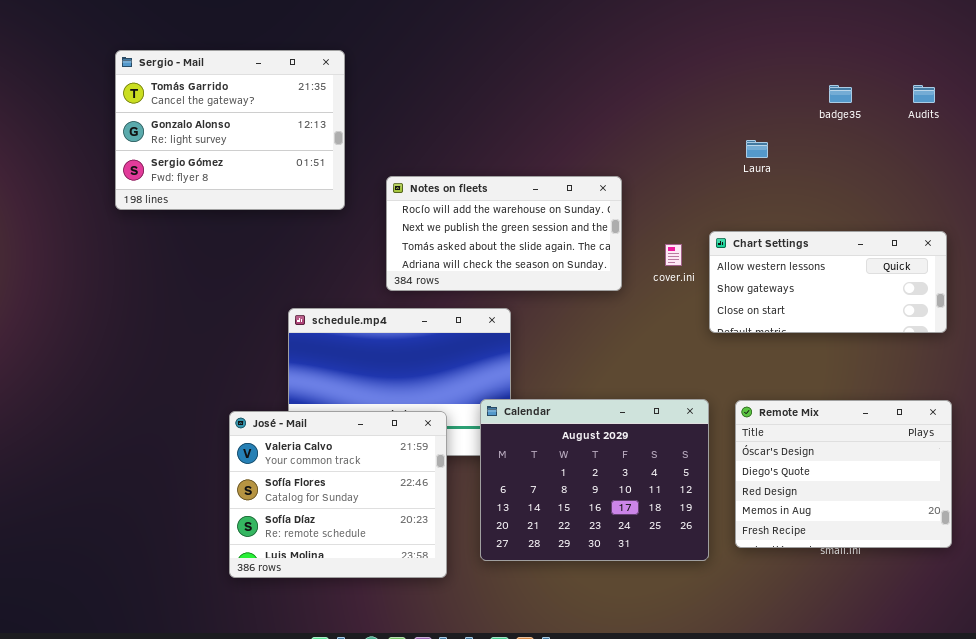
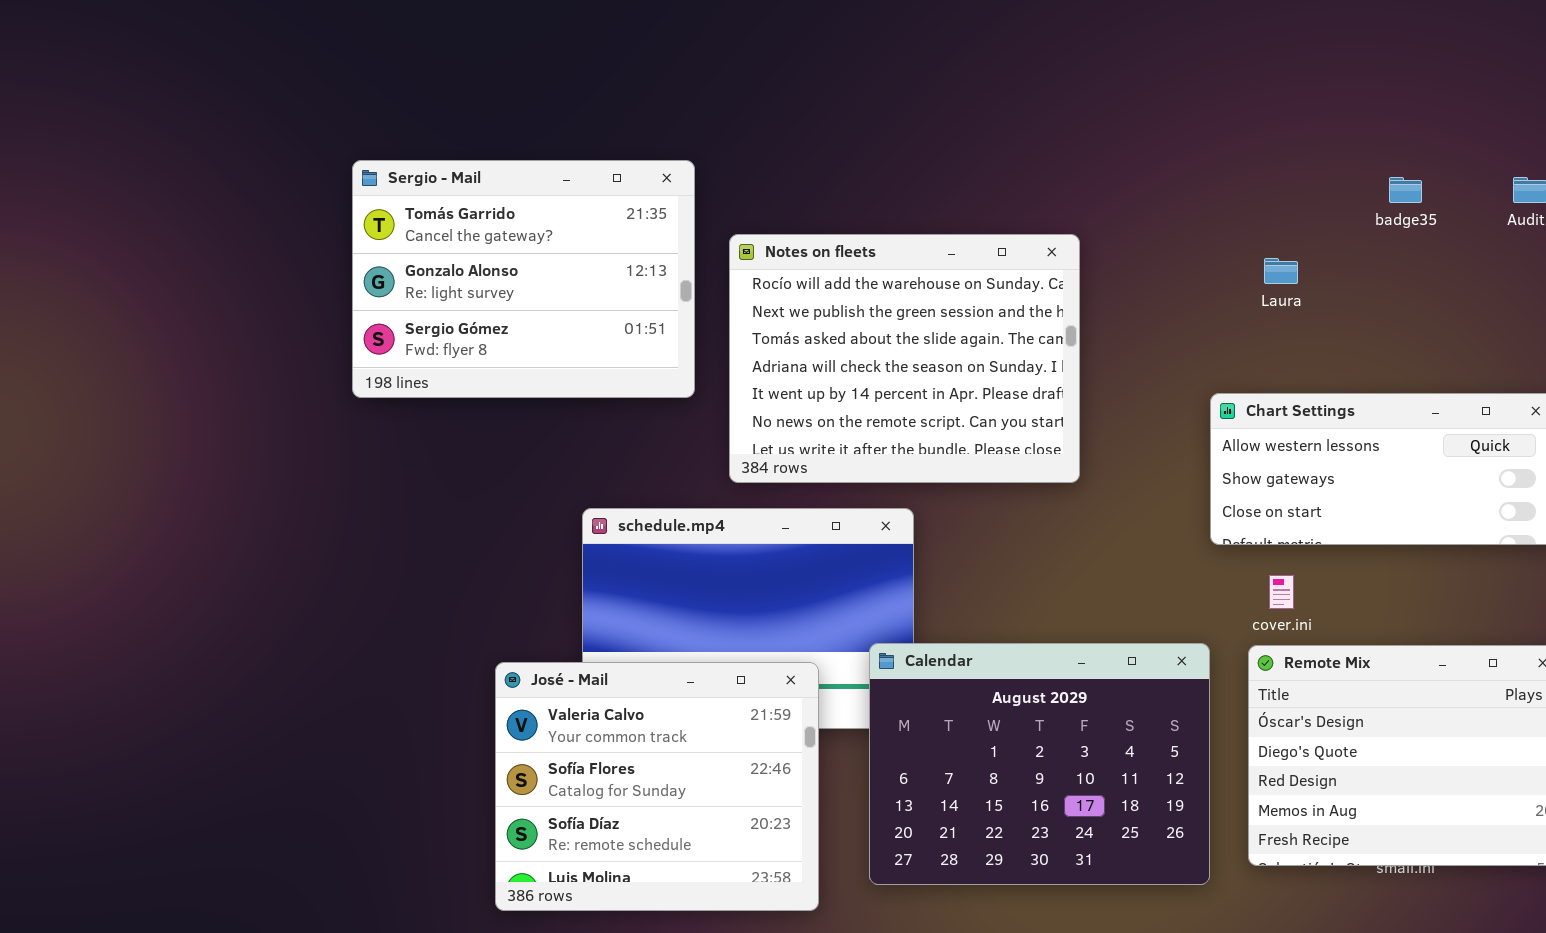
Sergio - Mail: [115,50,345,210] -> [352,160,695,398], moved
Notes on fleets: [386,176,622,291] -> [729,234,1080,483], resized
cover.ini: [665,244,682,266] -> [1269,575,1294,609], moved

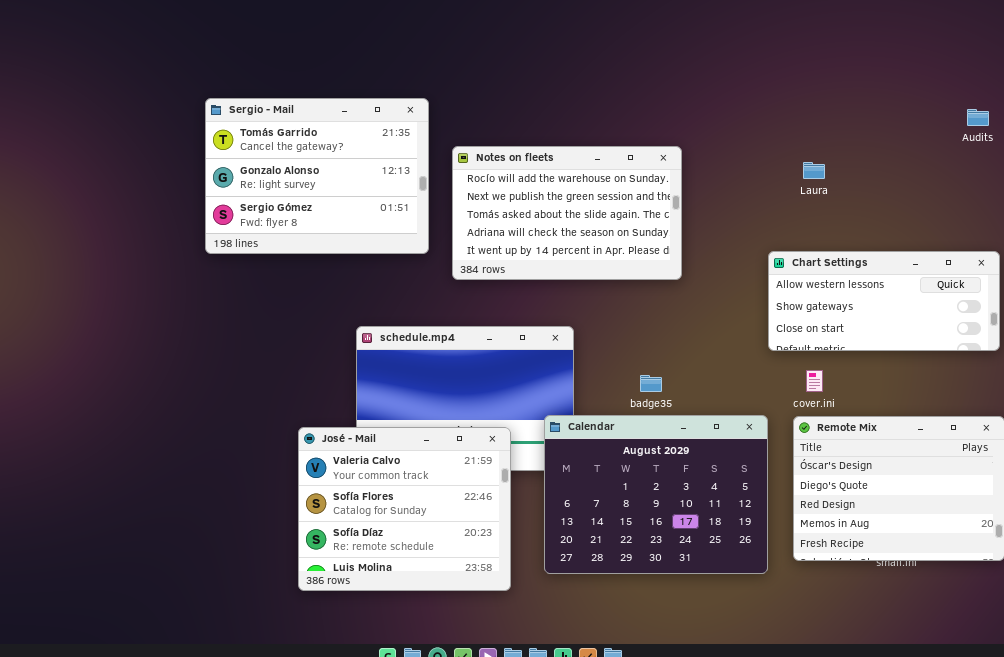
badge35: [1389,177,1422,203] -> [640,375,662,392], moved
Notes on fleets: [729,234,1080,483] -> [452,146,682,280], resized

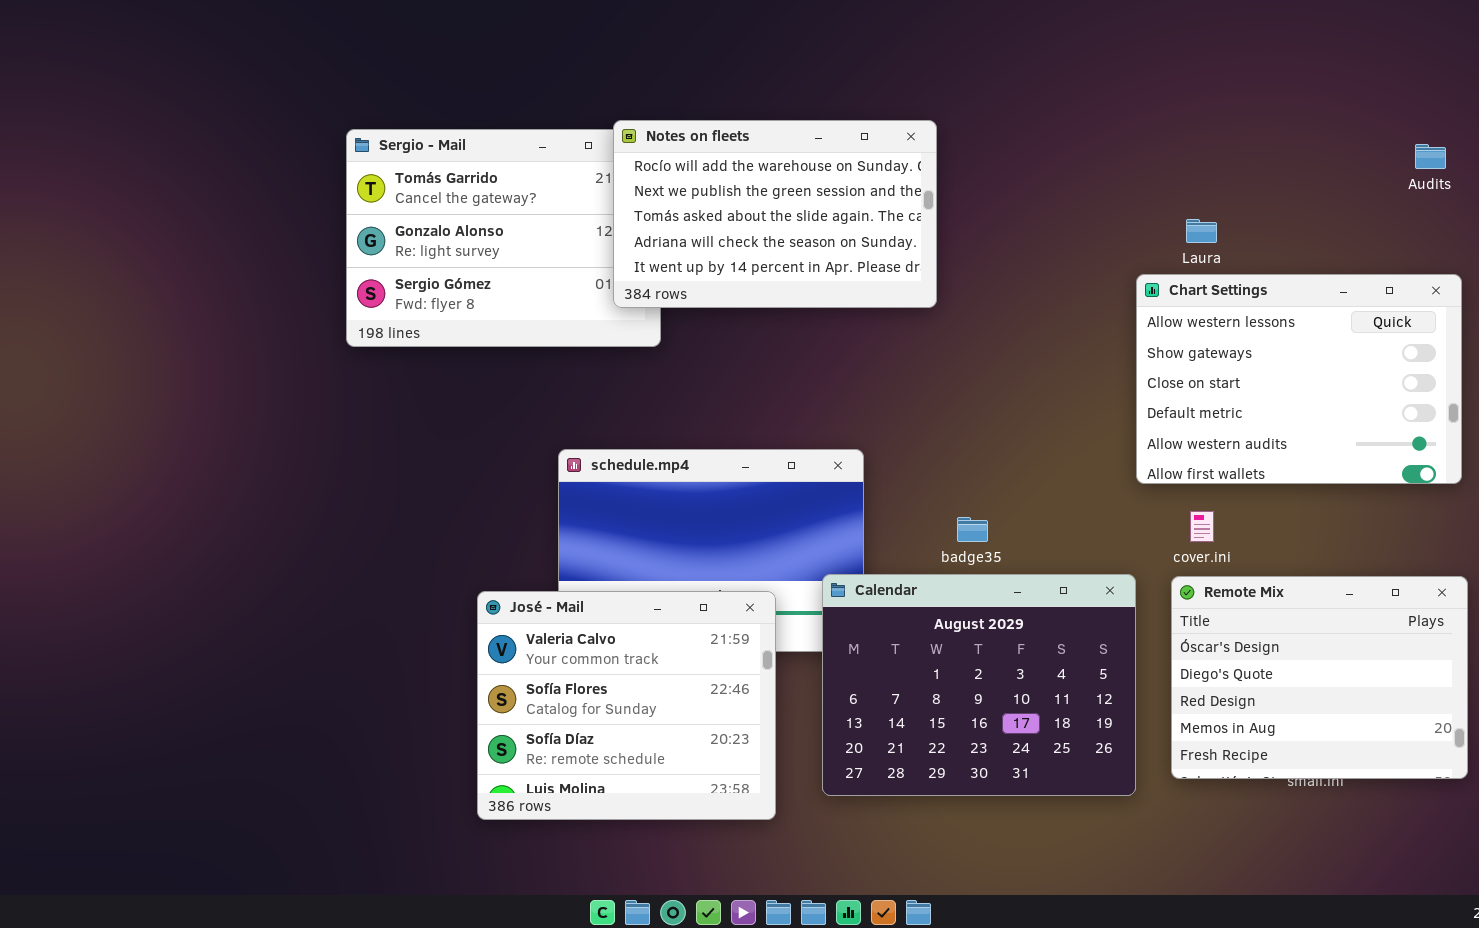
Notes on fleets: [452,146,682,280] -> [613,120,937,308], moved
Chart Settings: [768,251,1000,351] -> [1136,274,1462,484], resized

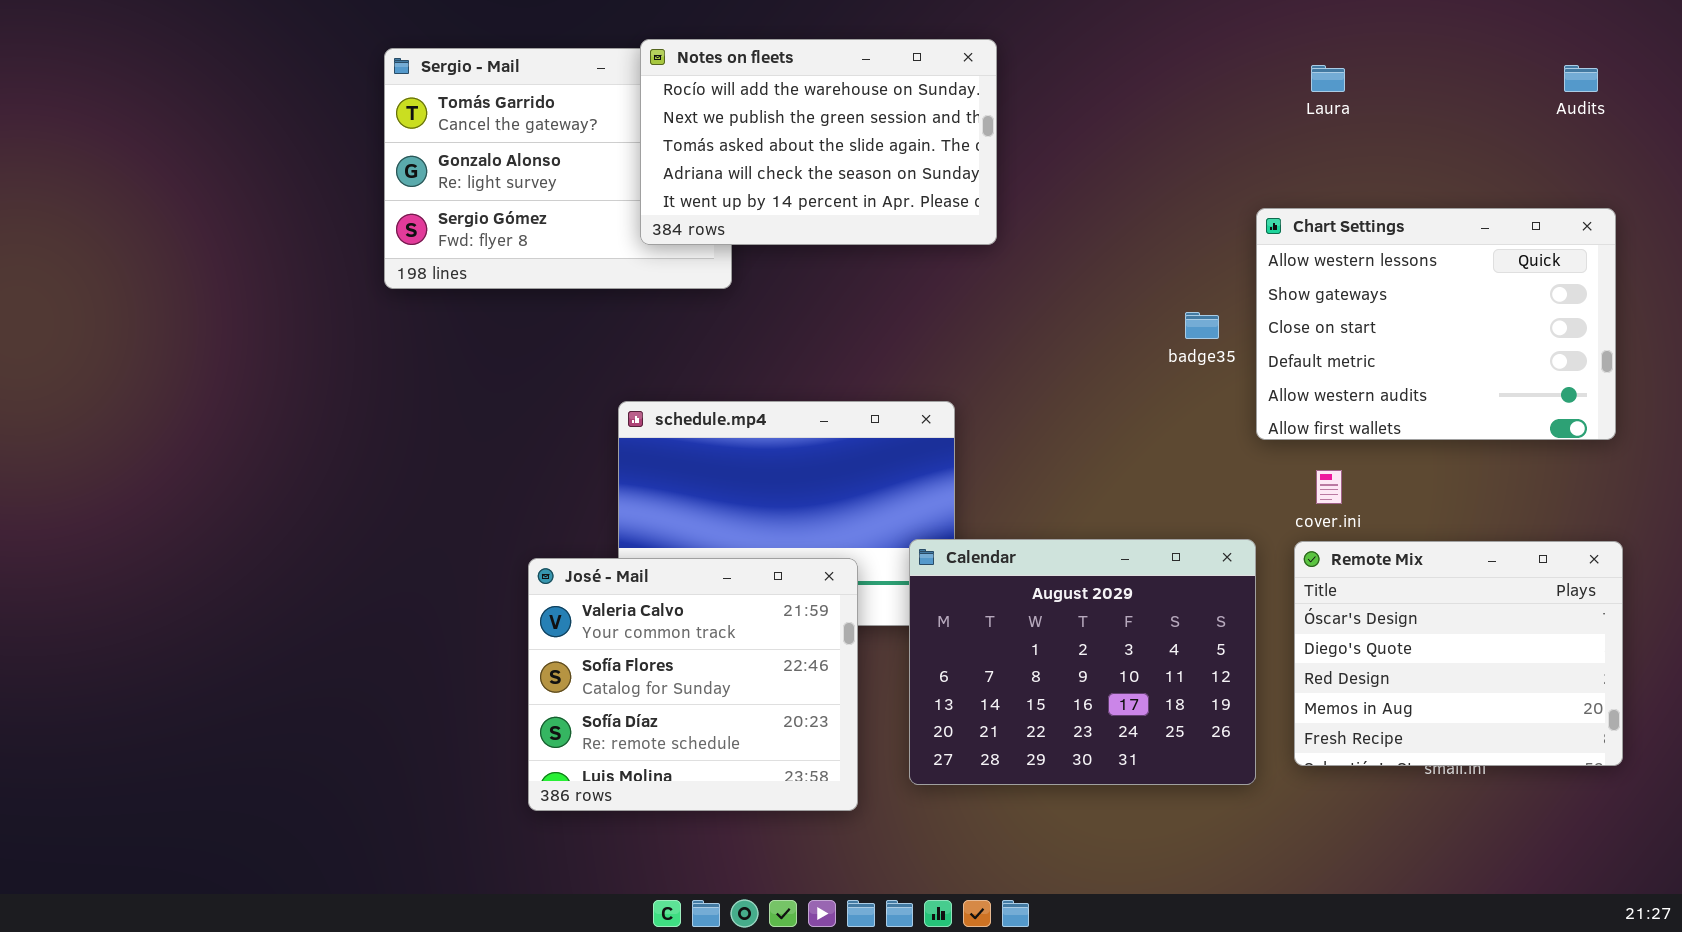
Notes on fleets: [613,120,937,308] -> [640,39,997,245], moved
Laura: [1186,219,1217,243] -> [1311,65,1345,92], moved
badge35: [957,517,988,542] -> [1185,312,1219,339], moved

